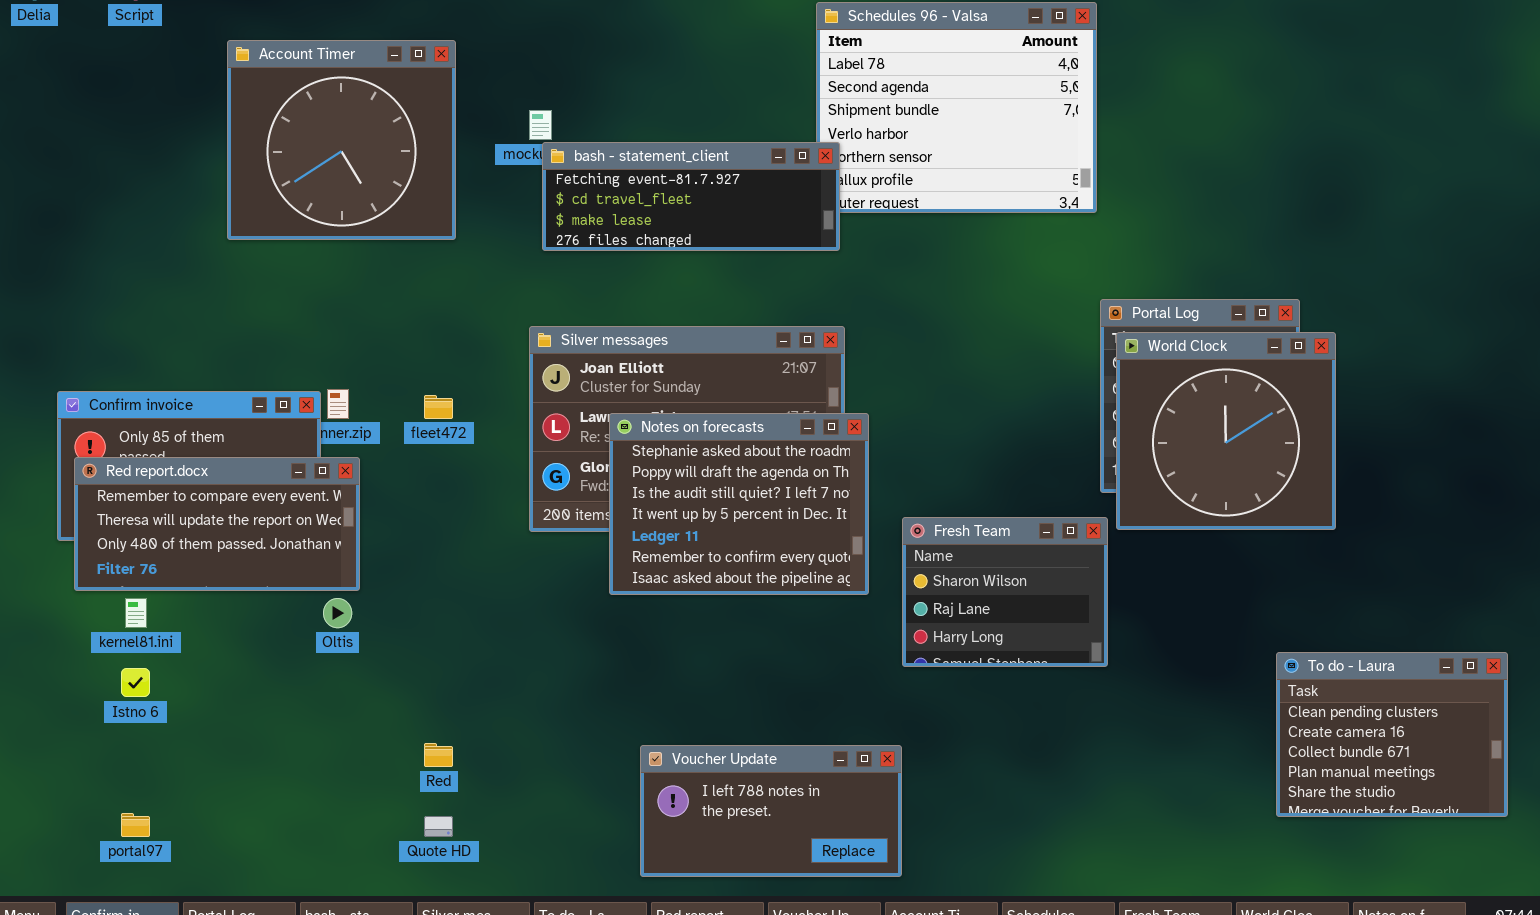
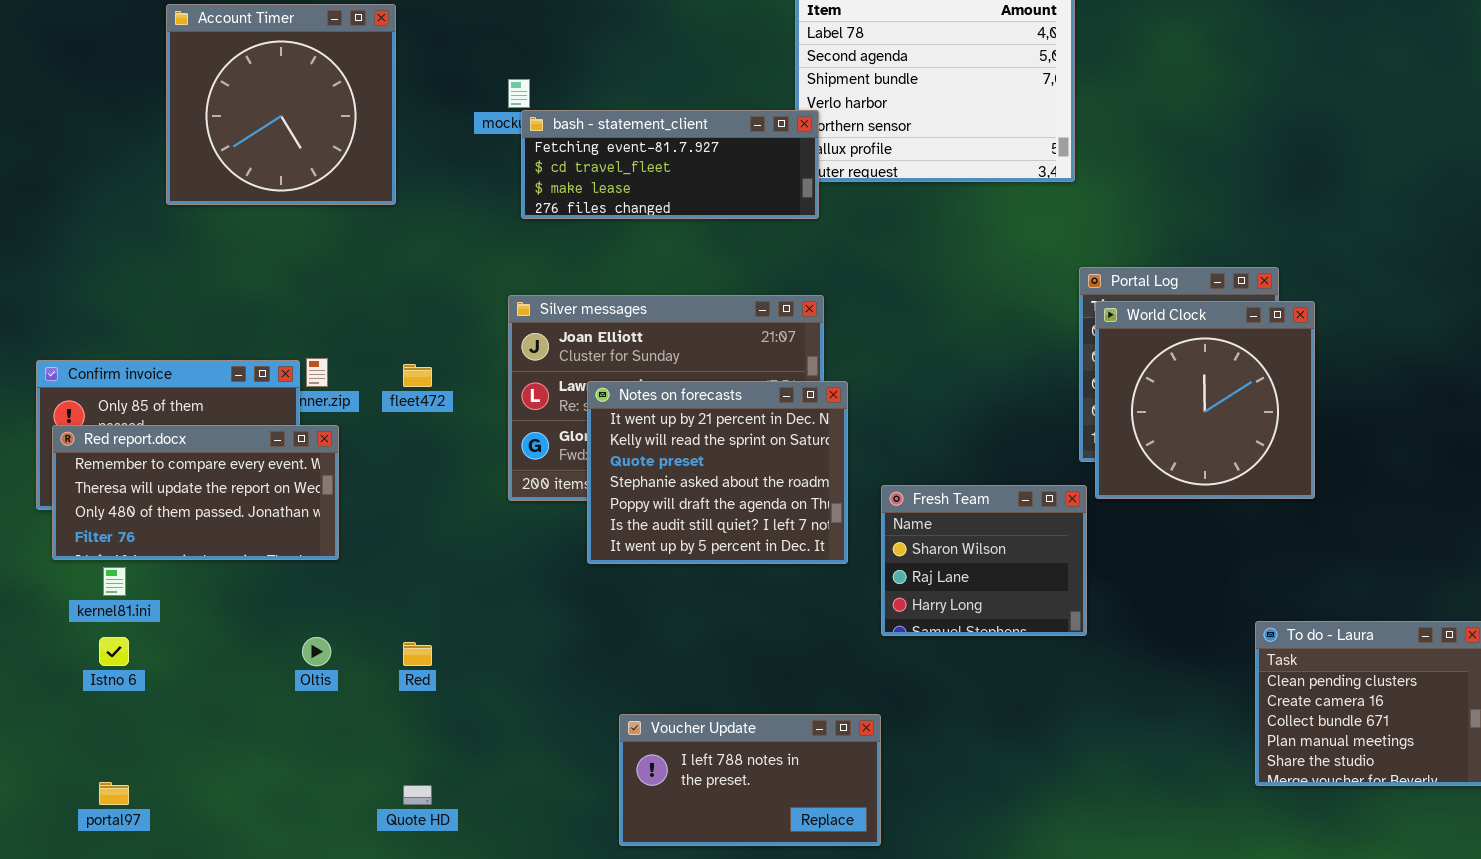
Account Timer: [227,40,456,240] -> [166,4,396,205], moved
Notes on forecasts: [609,413,869,595] -> [587,381,848,564], scrolled up 3 rows
Oltis: [323,598,352,628] -> [302,637,331,666], moved
Red: [424,743,453,767] -> [403,642,432,666], moved

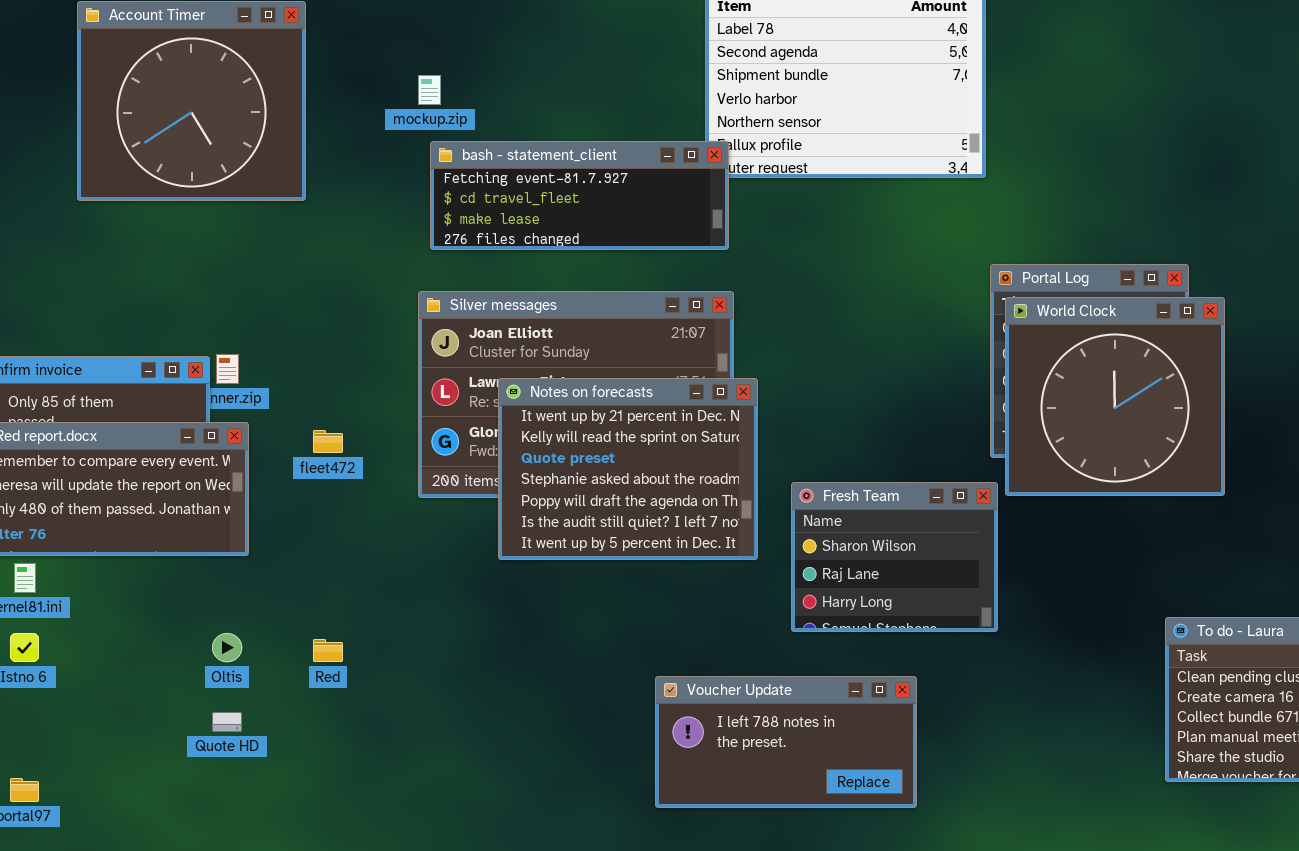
bash - statement_client: [521,110,819,219] -> [430,141,729,250], moved
fleet472: [403,364,432,387] -> [313,430,343,453], moved
Voucher Update: [619,714,881,846] -> [655,676,917,808], moved
Quote HD: [403,785,432,805] -> [212,712,242,732], moved

